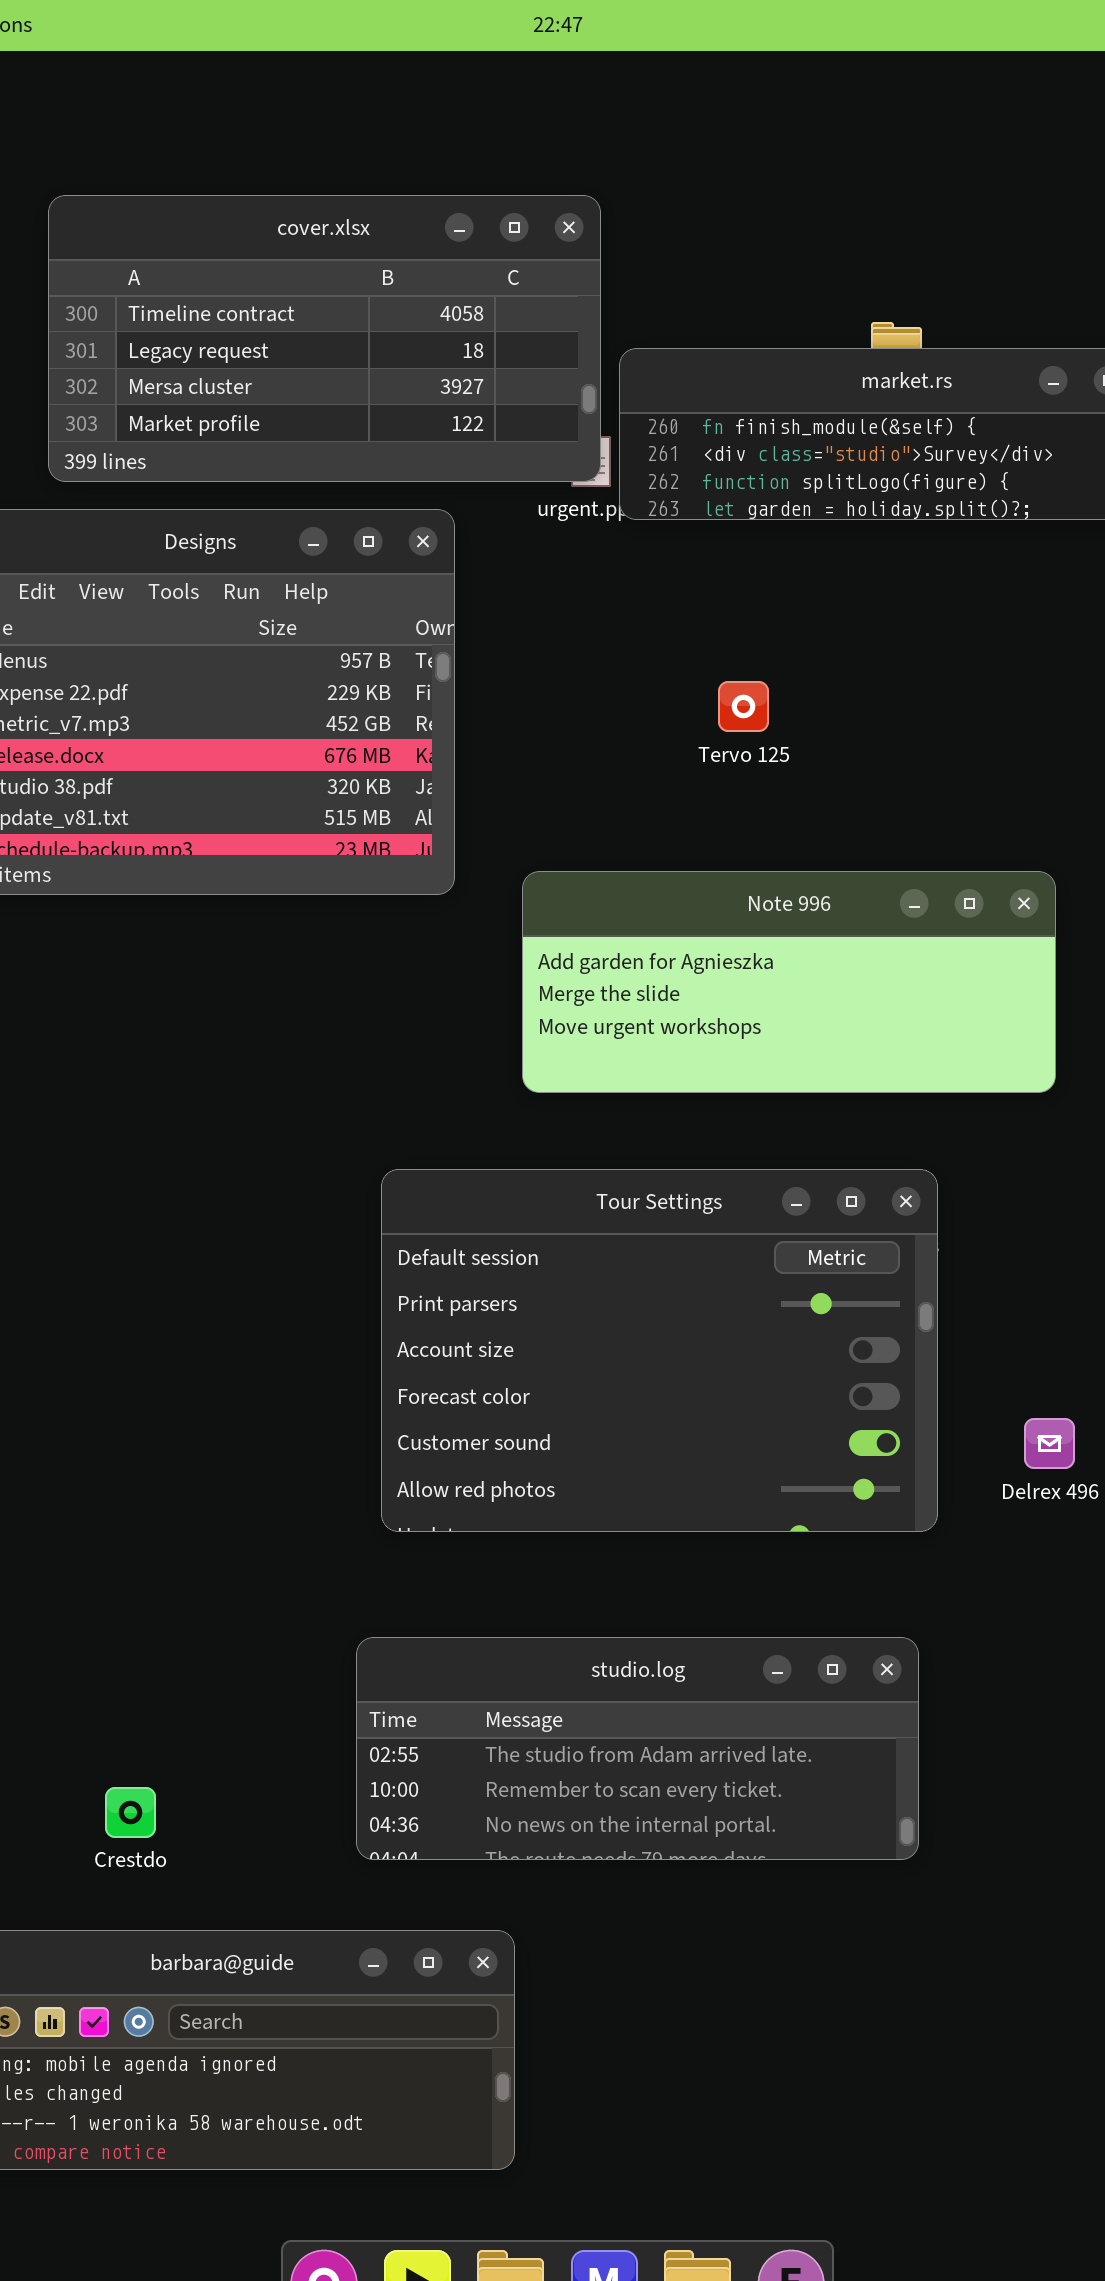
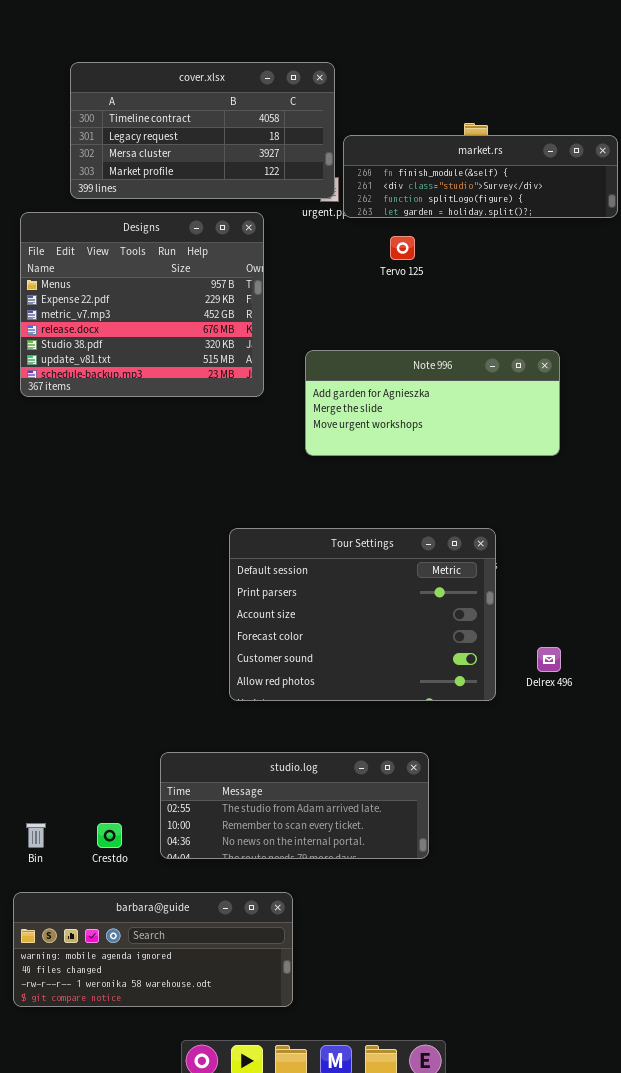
Tervo 125: [718,681,769,732] -> [390,236,415,260], moved
Note 996: [522,871,1056,1093] -> [305,350,560,456], moved
studio.log: [356,1637,919,1860] -> [160,752,429,859], moved

